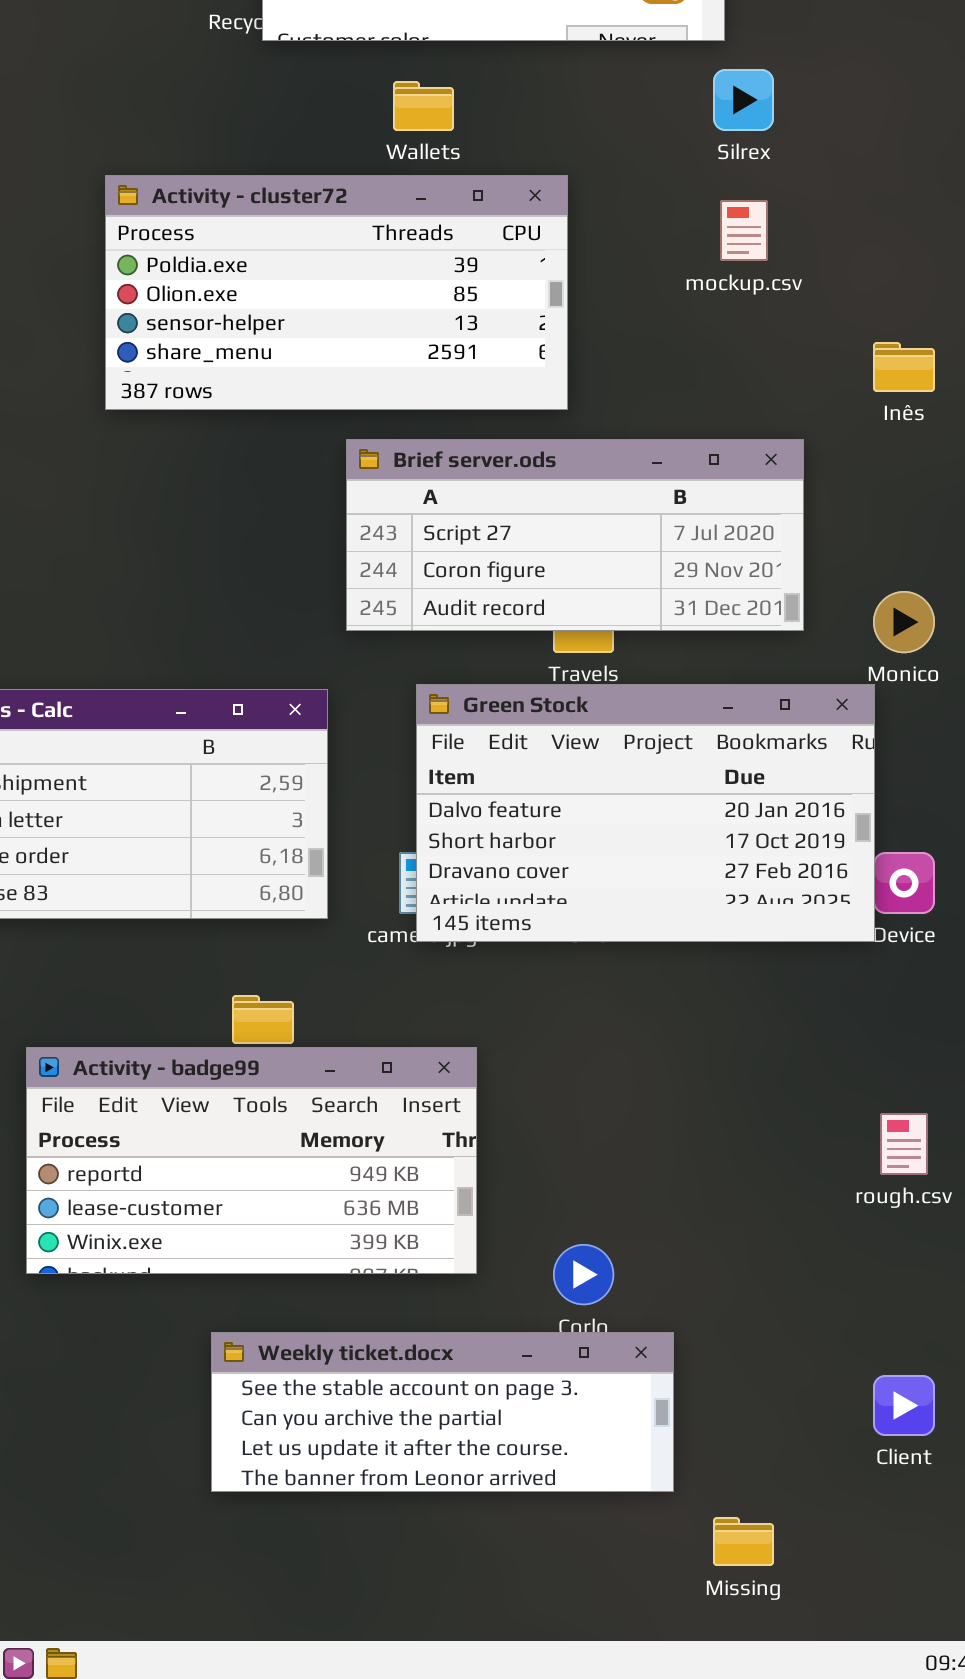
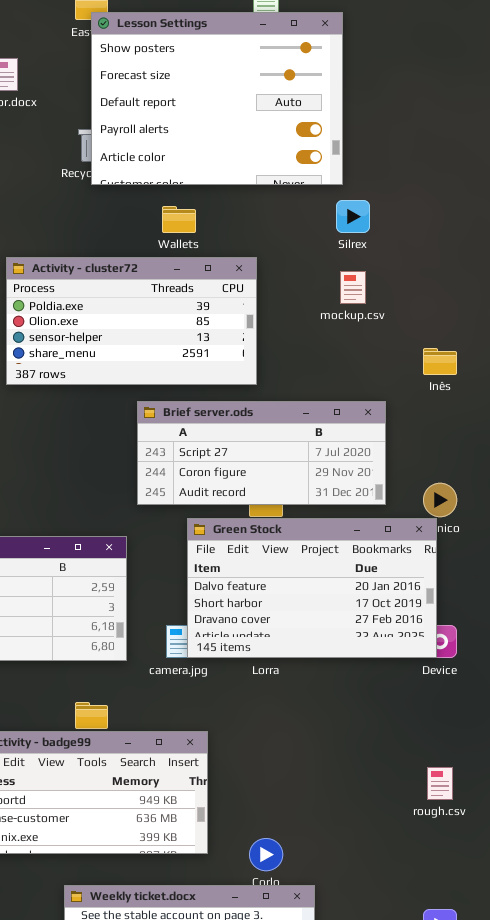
Green Stock: [416,684,875,942] -> [187,518,437,658], moved

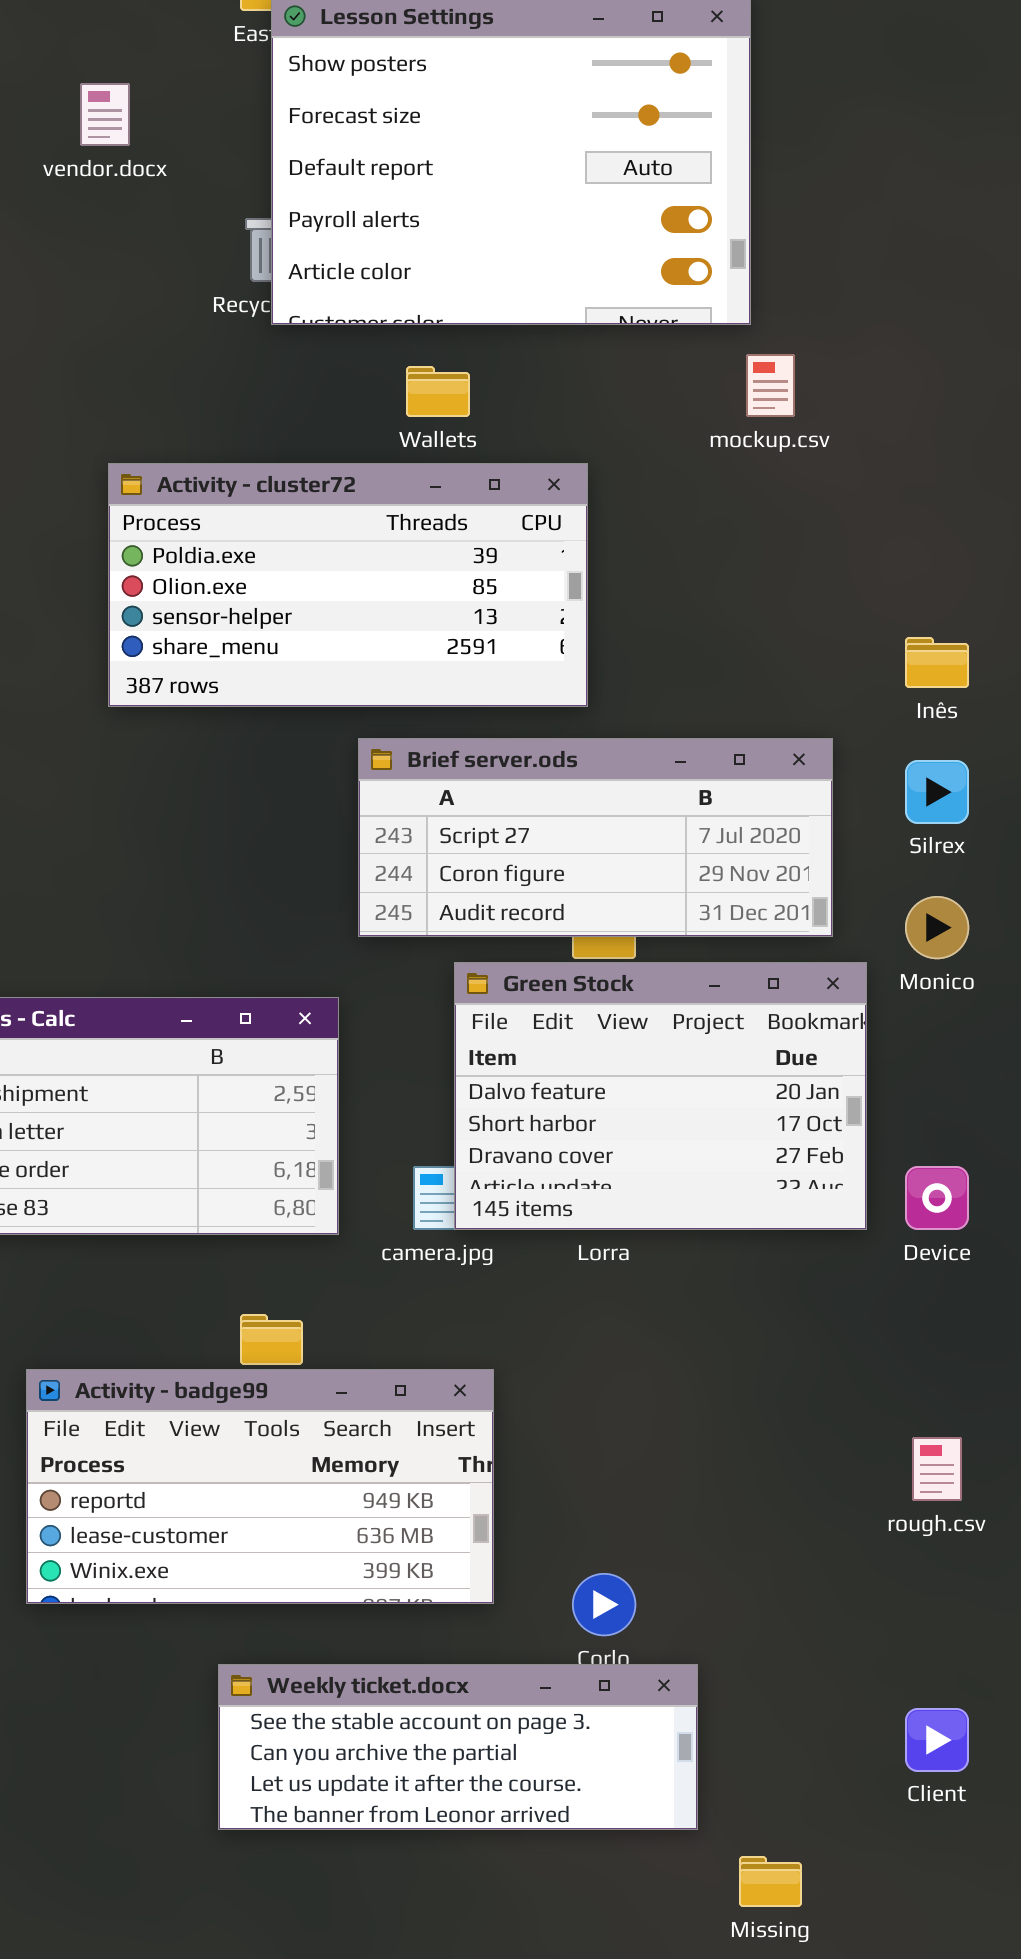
Silrex: [336,200,370,233] -> [905,760,969,824], moved
mockup.csv: [340,271,366,304] -> [746,354,795,417], moved
Green Stock: [187,518,437,658] -> [454,962,867,1230], resized

